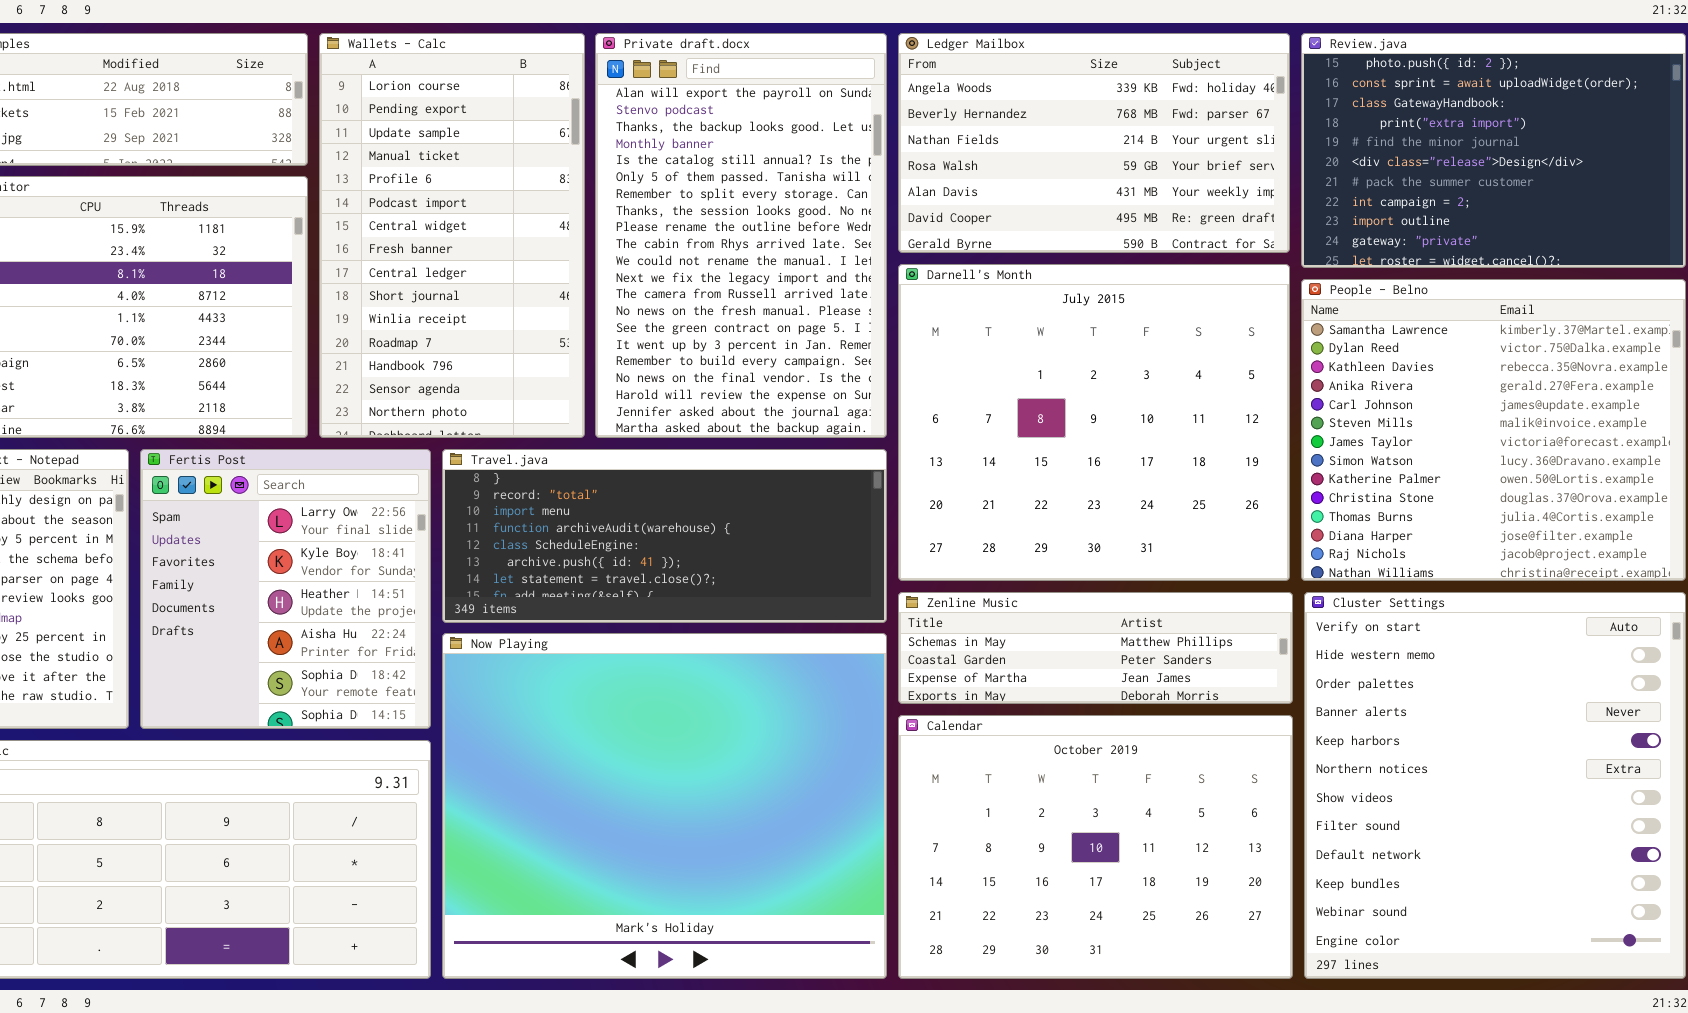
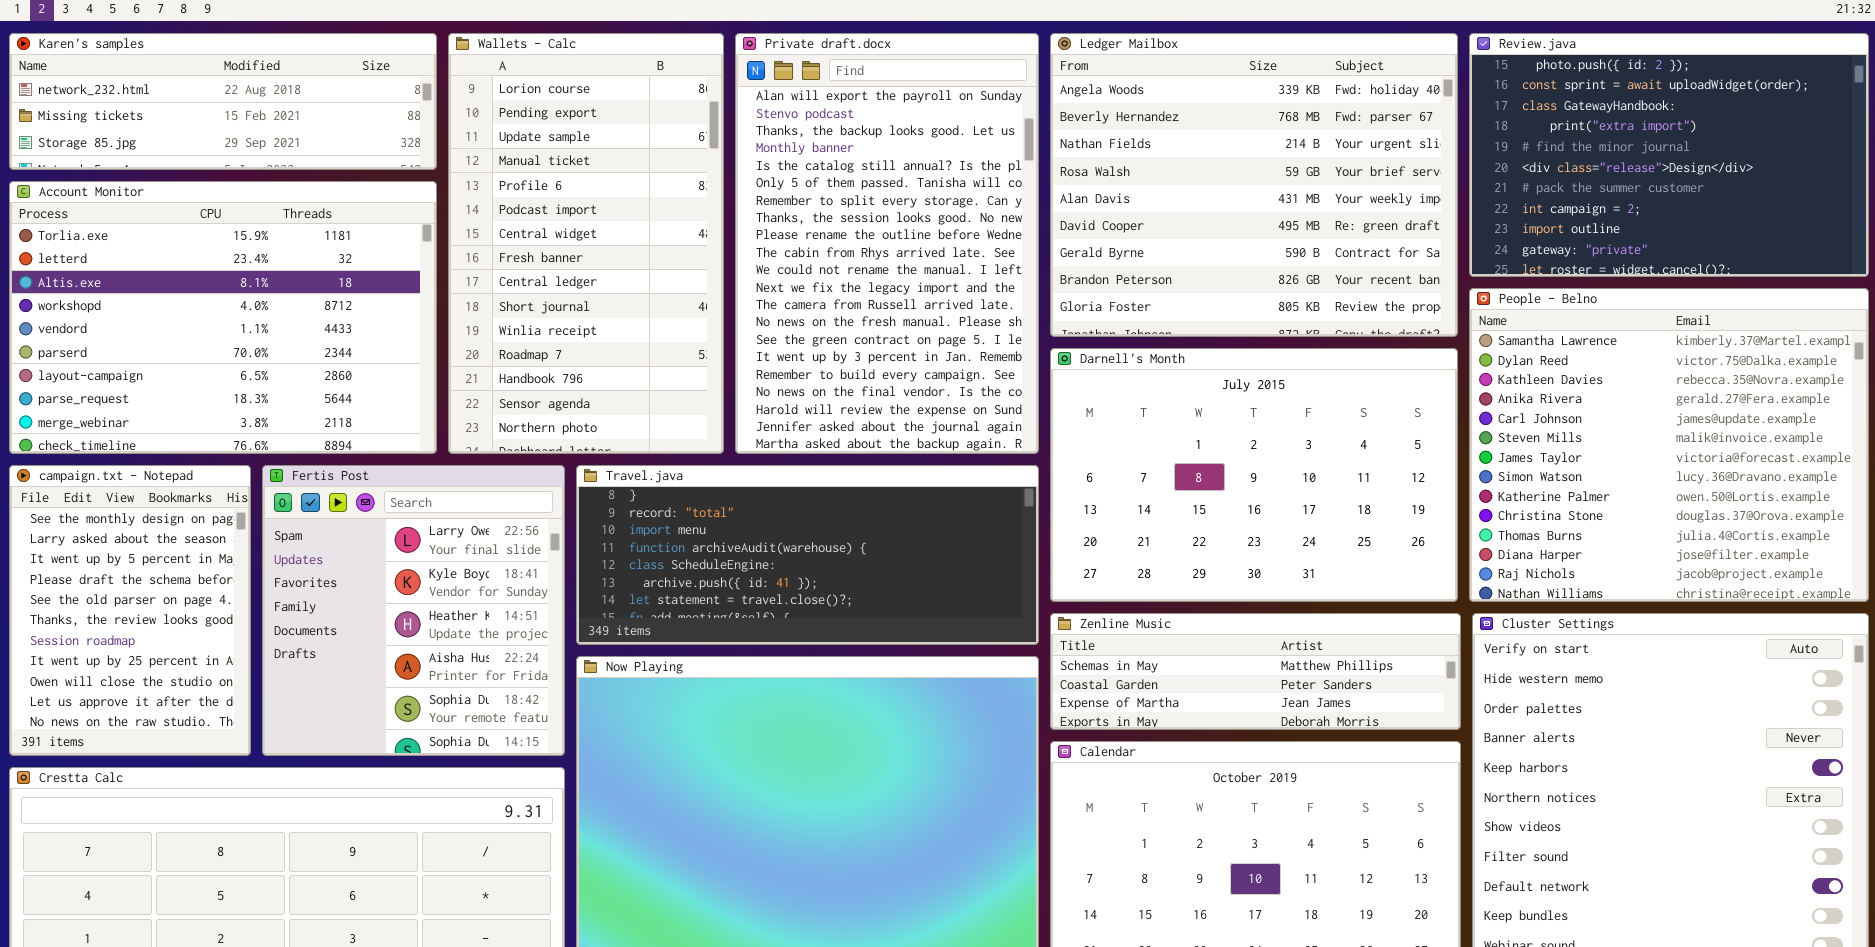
Ledger Mailbox: [898,33,1290,253] -> [1050,33,1458,337], resized
Darnell's Month: [898,264,1290,581] -> [1050,348,1458,602], resized

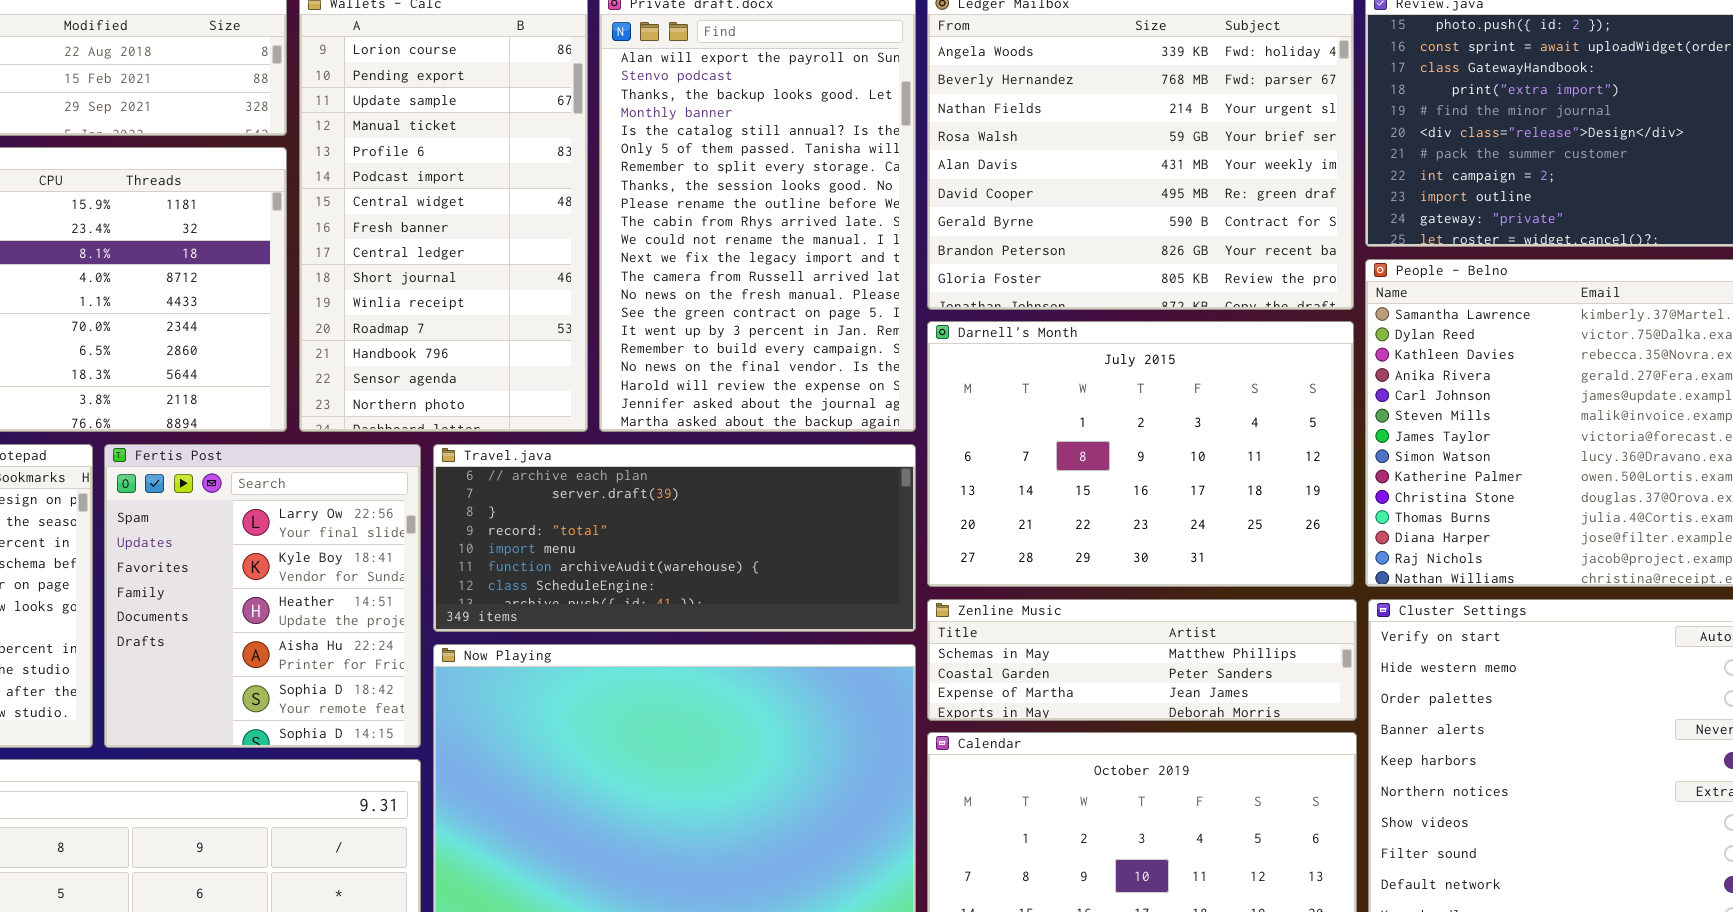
Travel.java: [576,465,1039,645] -> [433,444,916,632], scrolled up 2 rows

